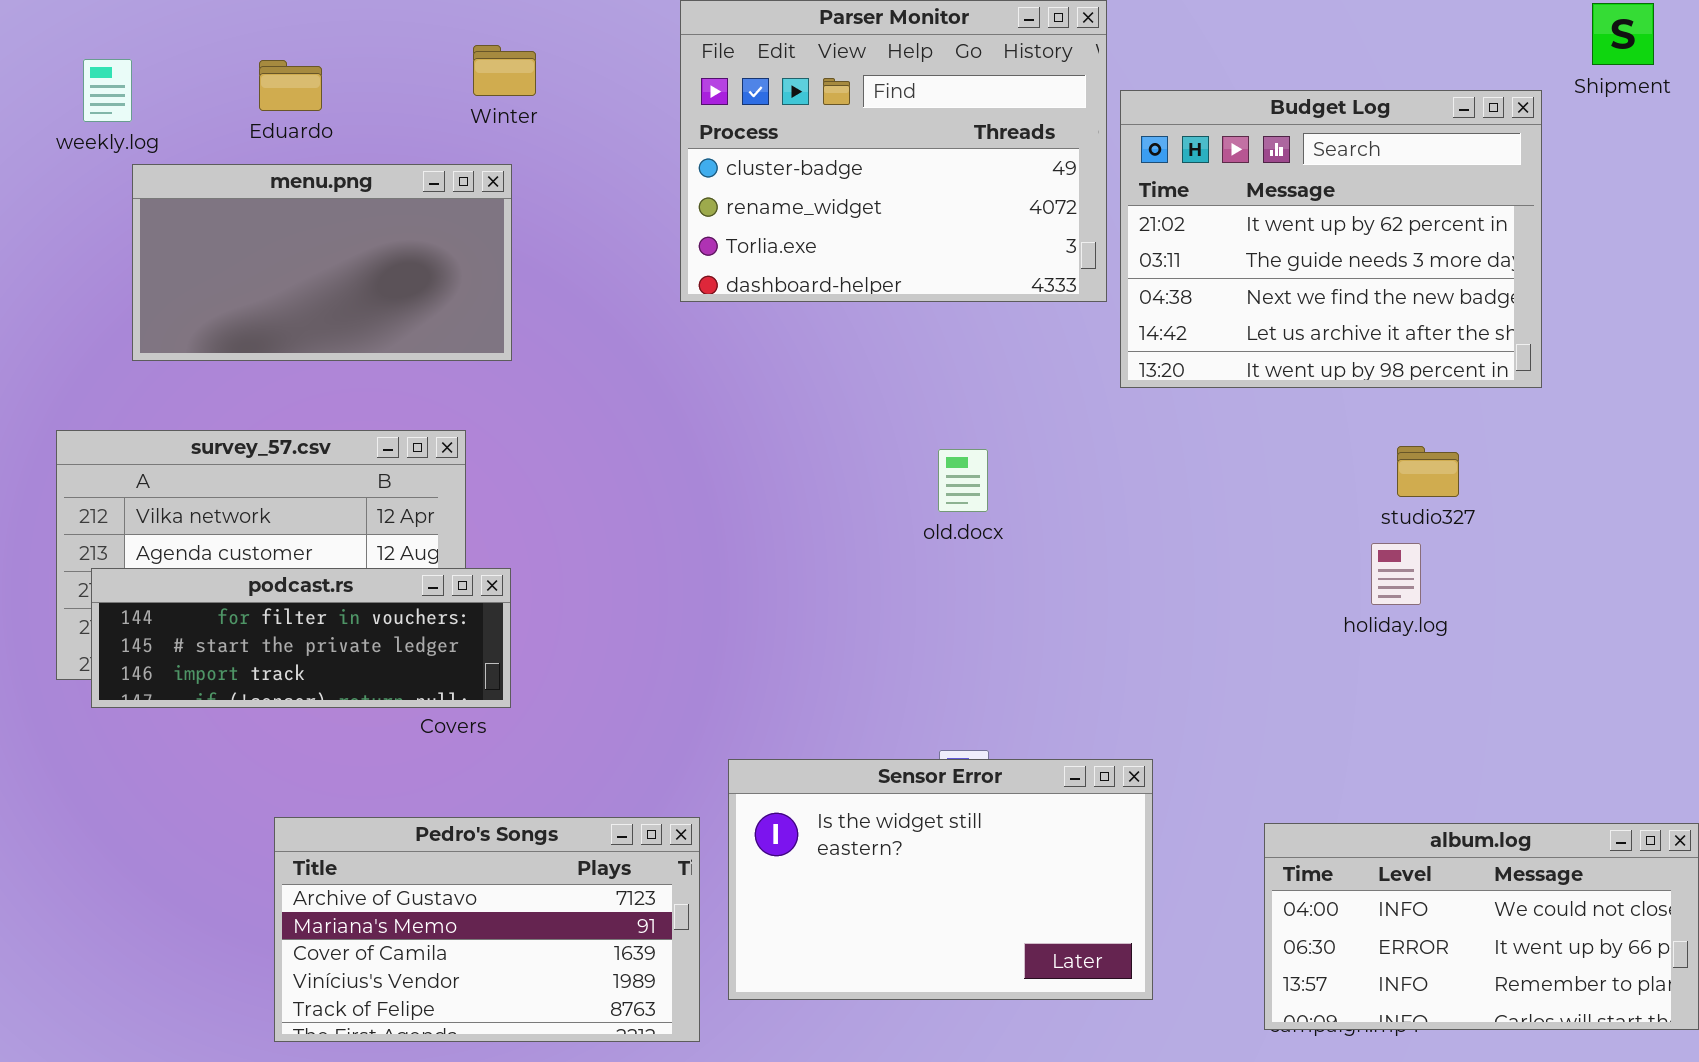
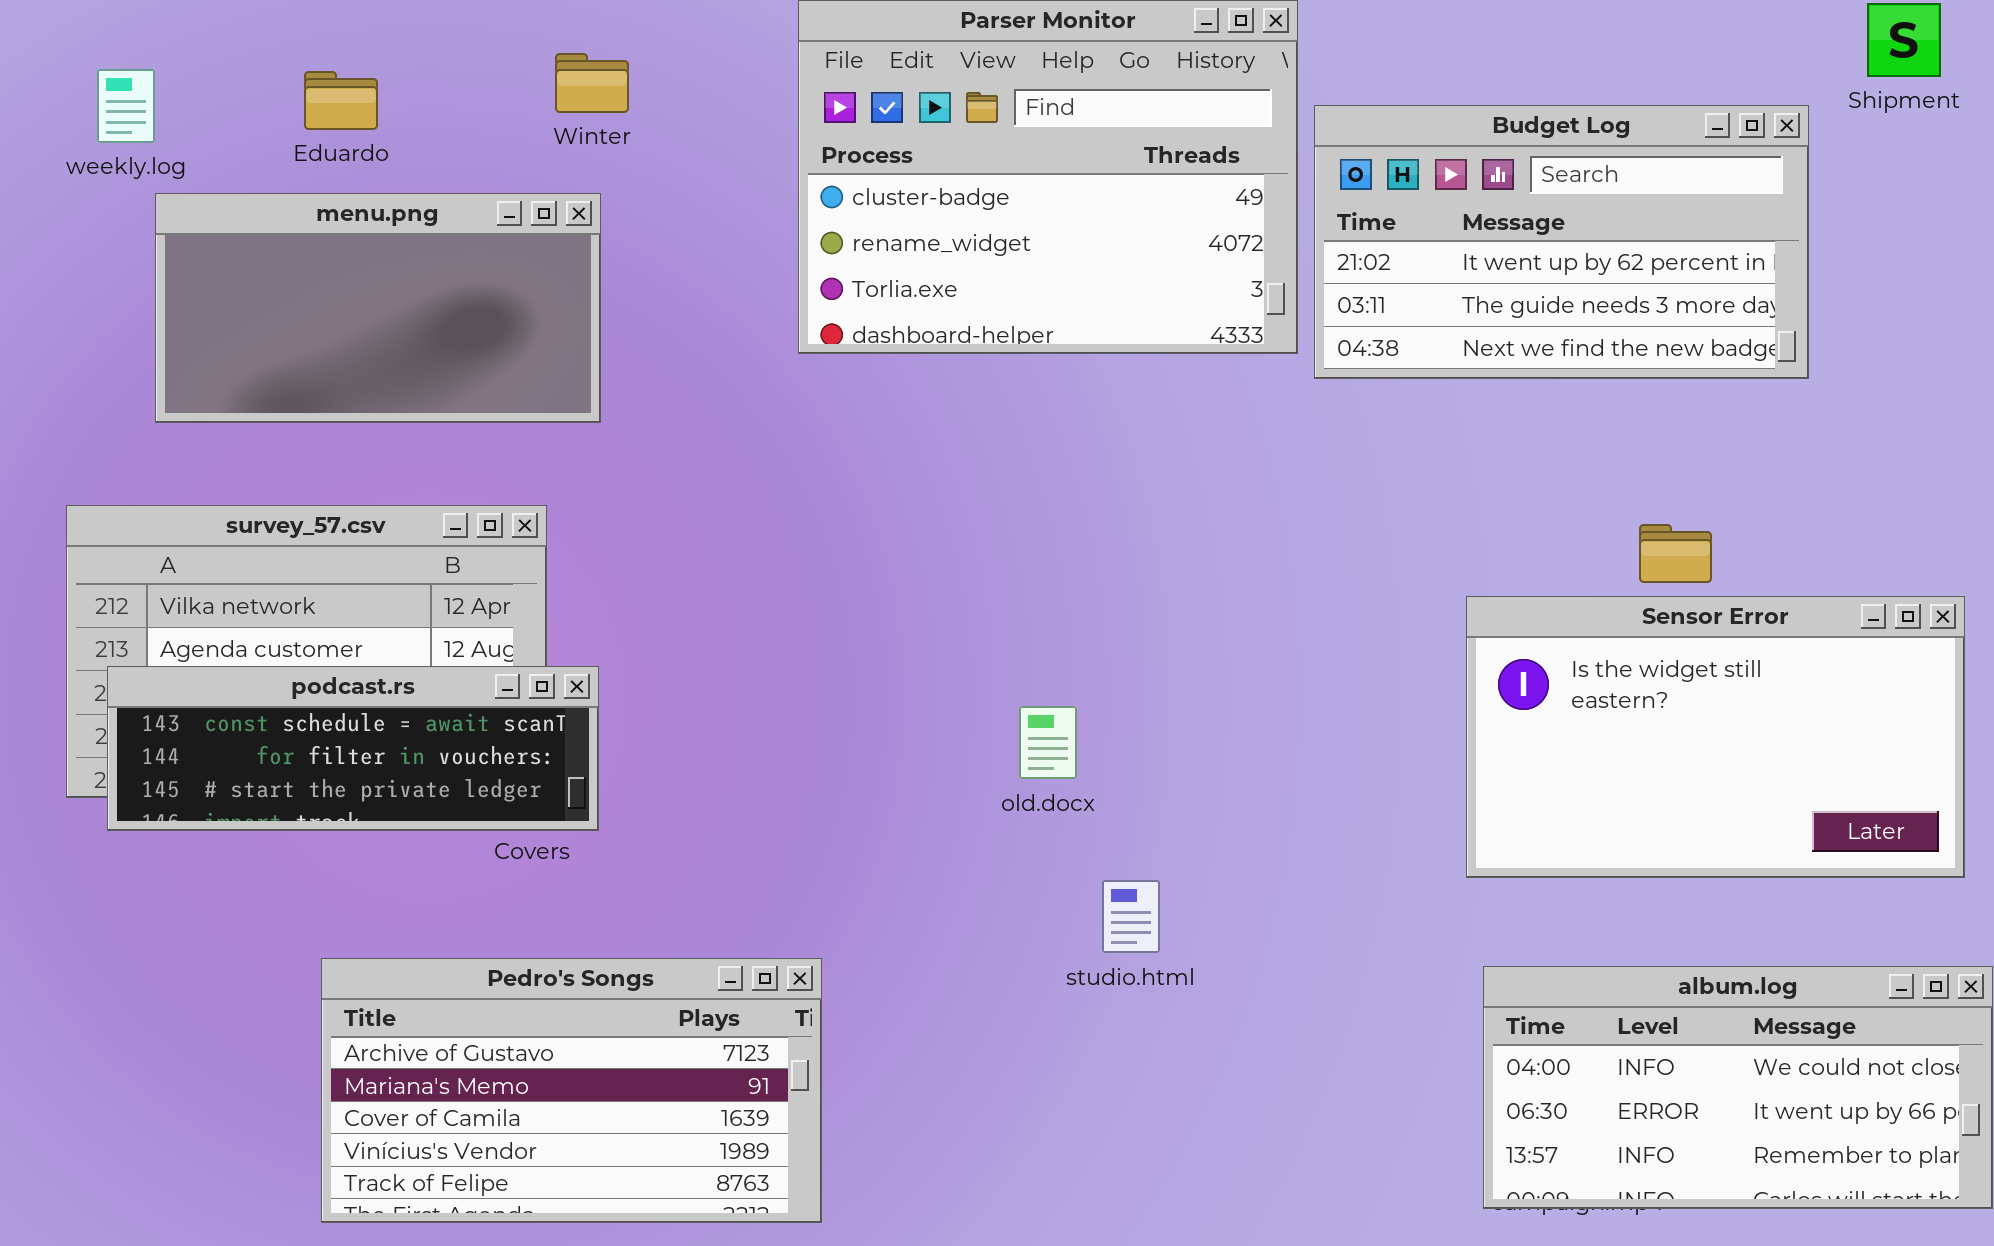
Budget Log: [1120,90,1542,388] -> [1314,105,1809,379], resized
old.docx: [938,449,988,512] -> [1019,706,1077,779], moved
podcast.rs: [91,568,511,708] -> [107,666,599,831], scrolled up 1 row
Sensor Error: [728,759,1153,1000] -> [1466,596,1965,878], moved

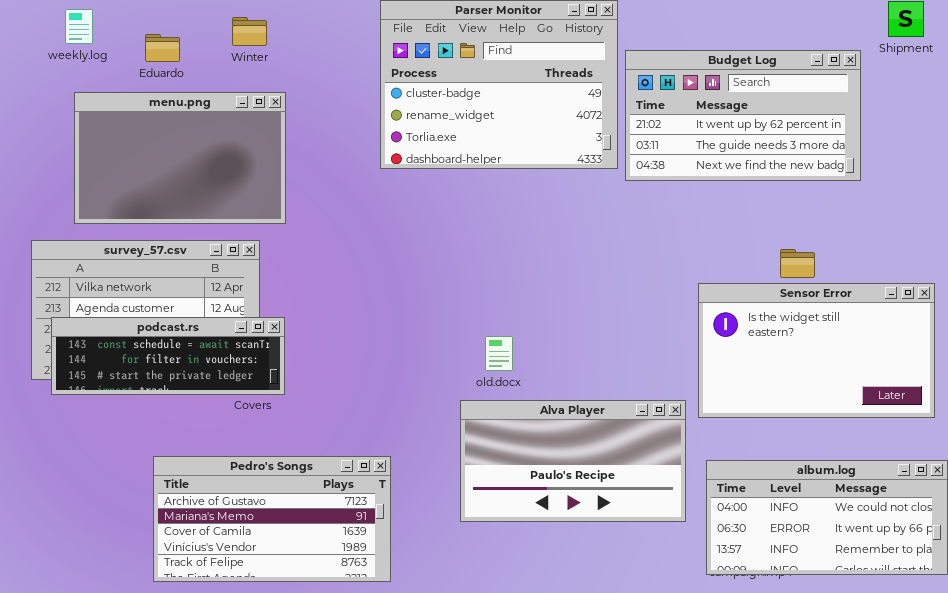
Winter: [555,53,629,113] -> [232,17,267,46], moved
weekly.log: [97,69,155,143] -> [65,9,93,44], moved
menu.png: [155,193,601,423] -> [74,92,286,224], resized
Alva Player: none -> [460,400,686,522], opened

